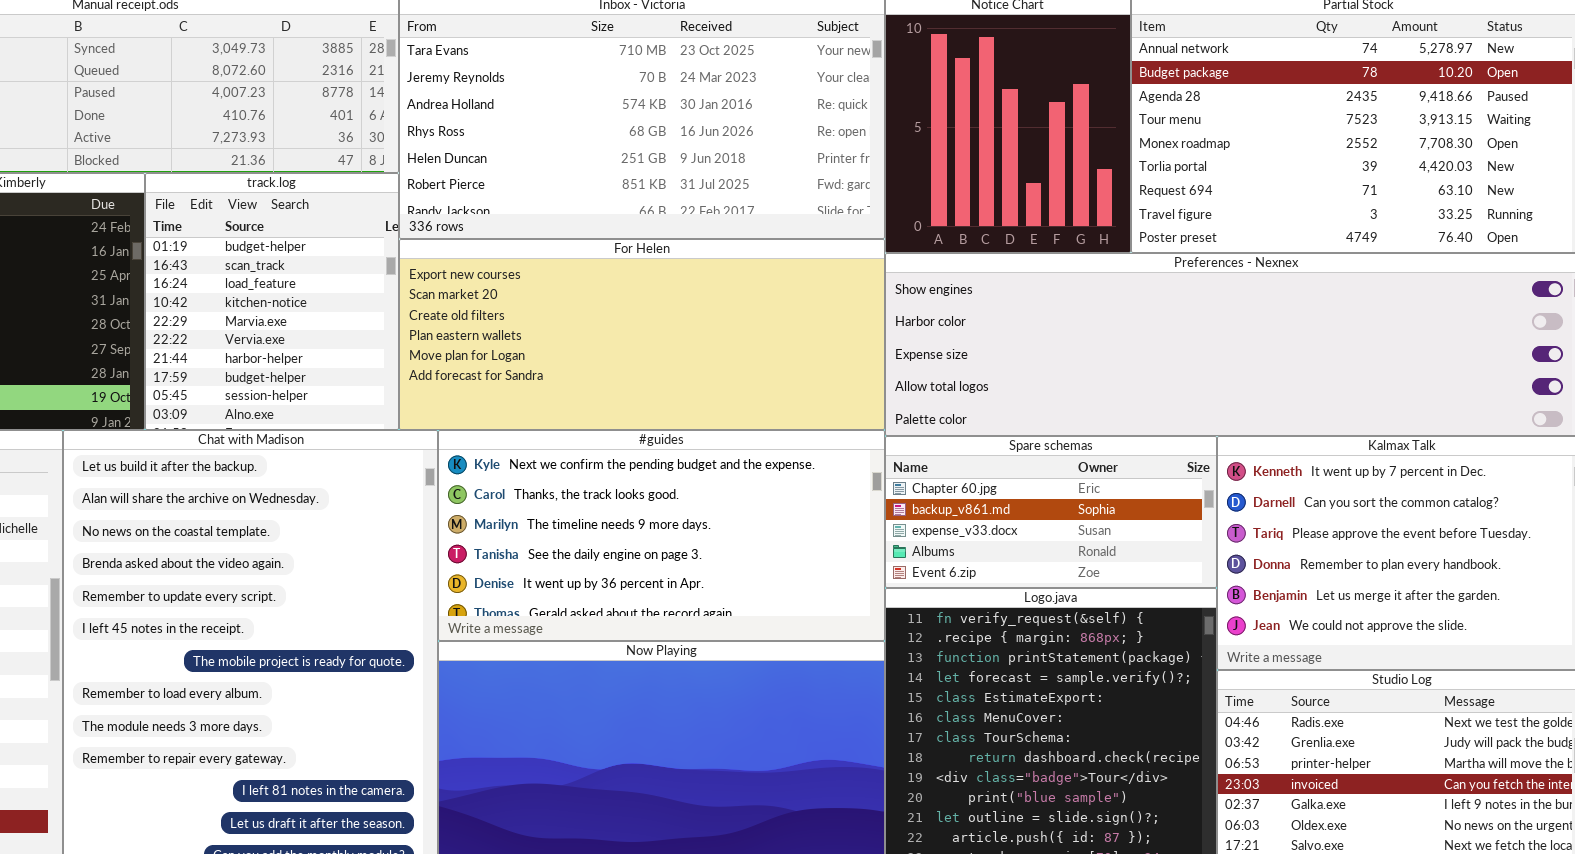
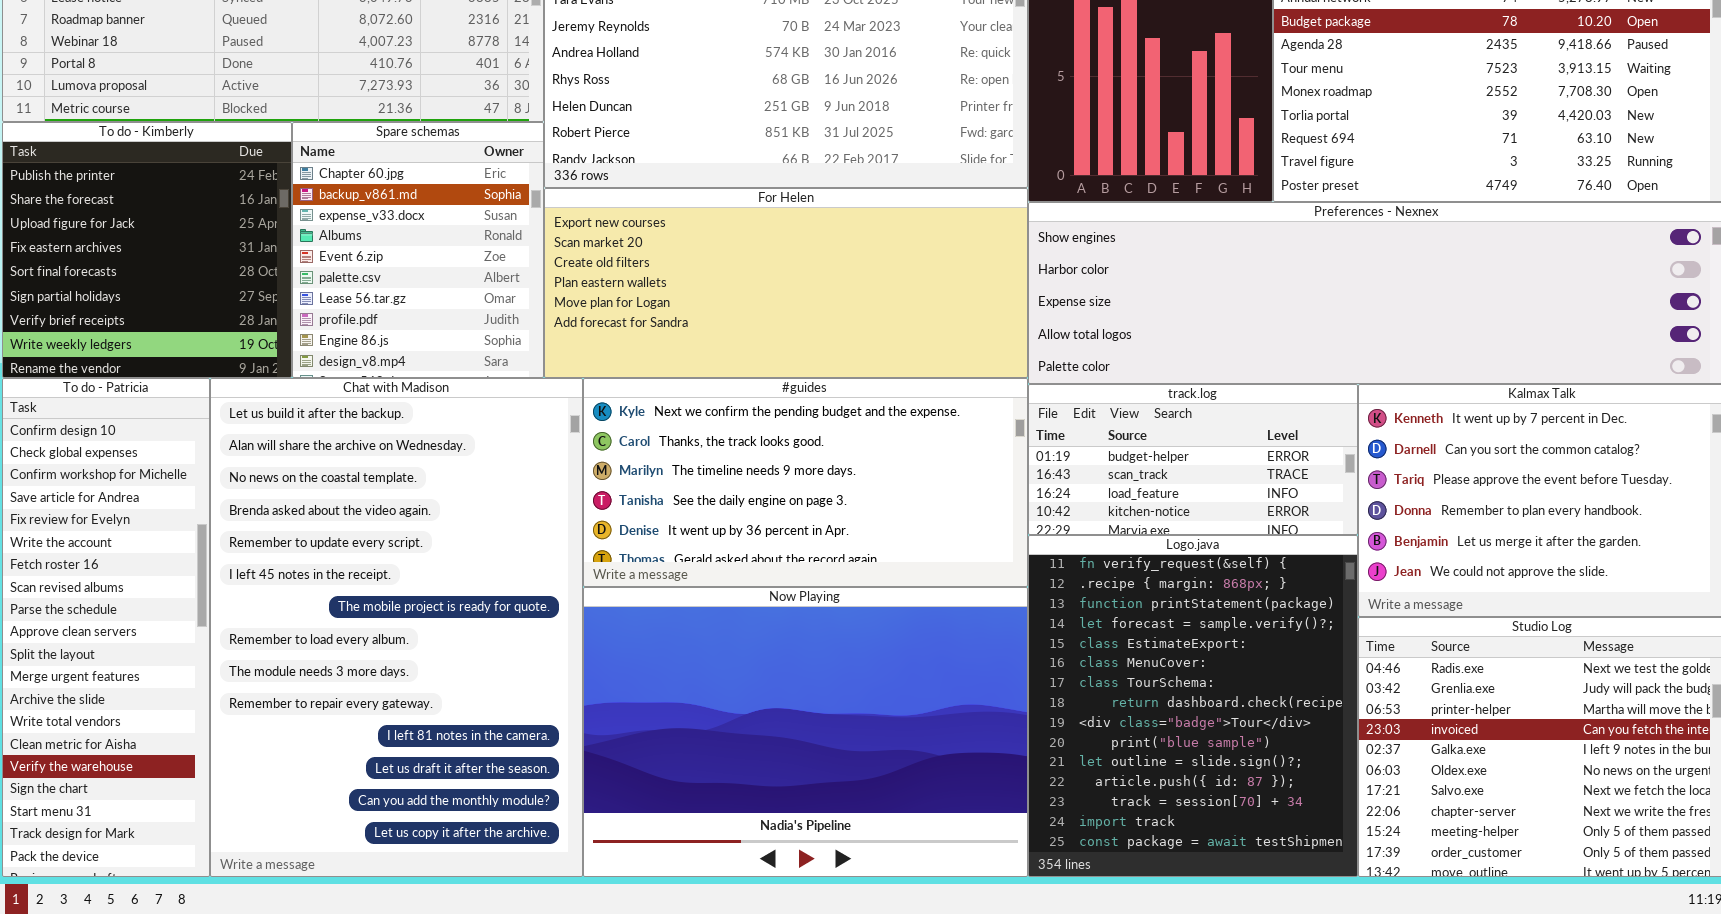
track.log: [145,173,399,430] -> [1028,384,1358,535], moved, resized
Spare schemas: [885,436,1217,588] -> [292,122,544,378], moved, resized

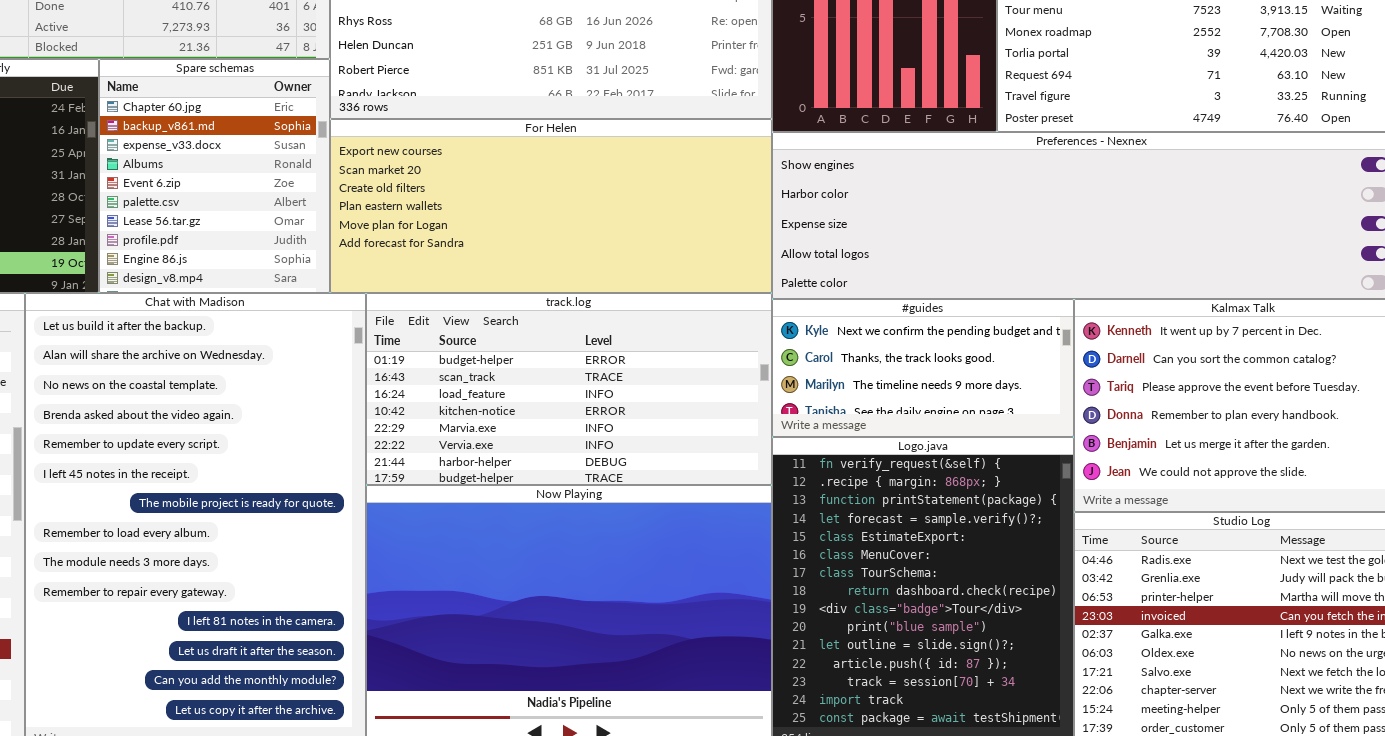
#guides: [583,378,1028,587] -> [772,299,1074,437], moved, resized
track.log: [1028,384,1358,535] -> [366,293,772,485], moved, resized

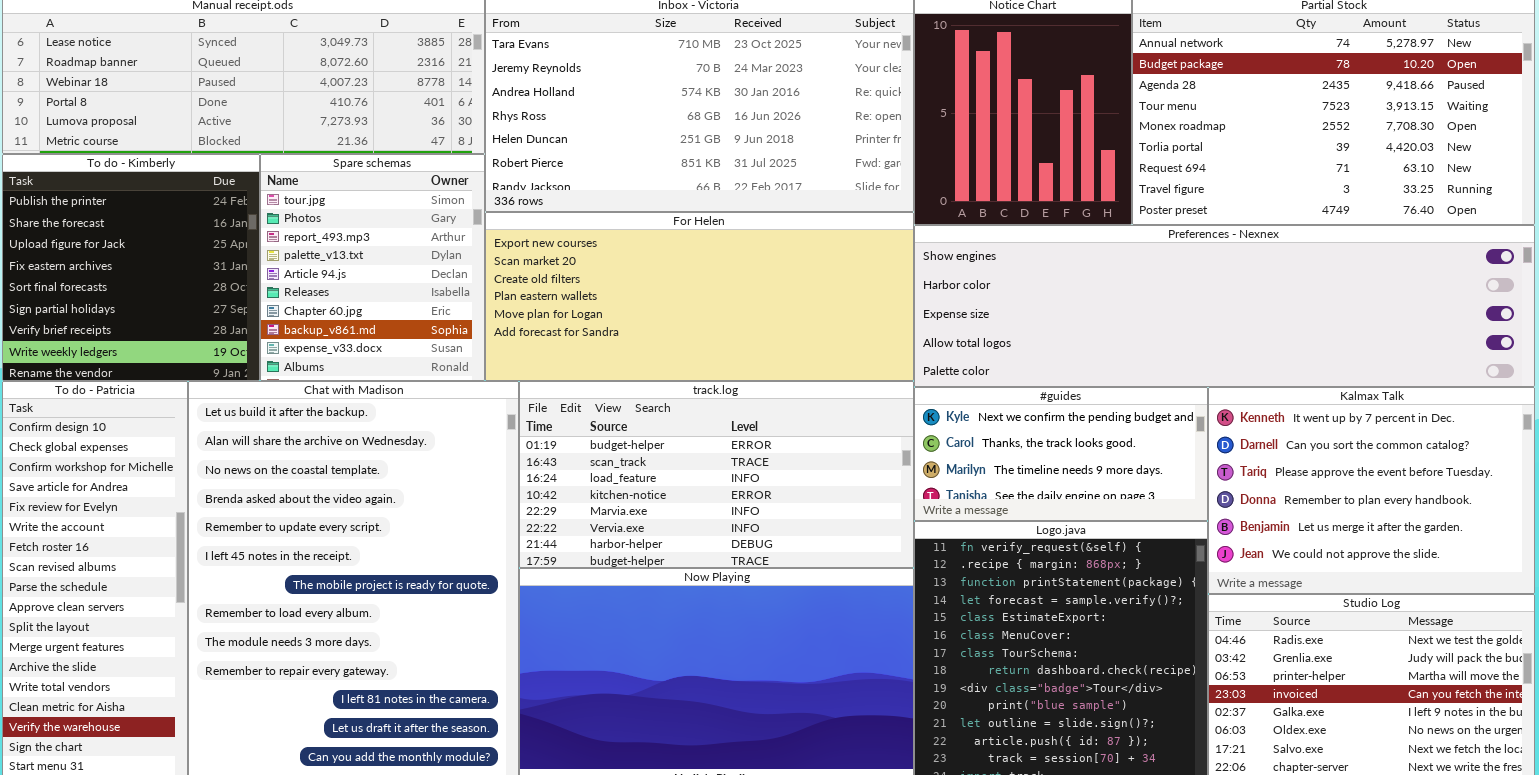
Spare schemas: [99,59,330,293] -> [260,154,485,381], scrolled up 6 rows

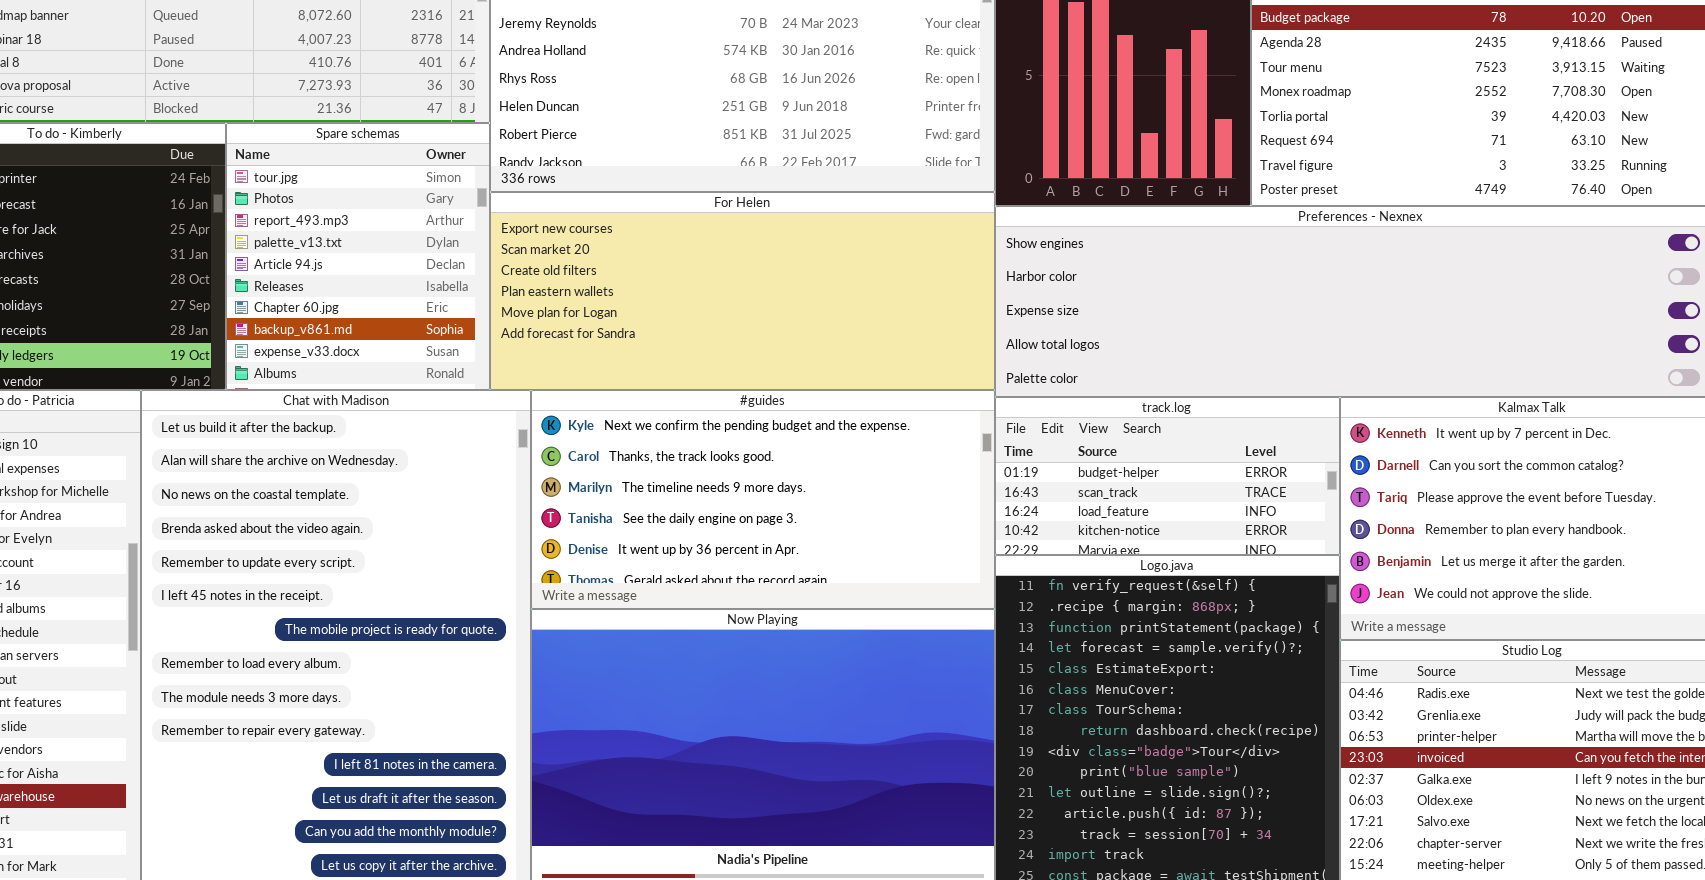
track.log: [519,381,914,568] -> [995,397,1340,555], moved, resized
#guides: [914,387,1208,521] -> [531,390,995,609], moved, resized

